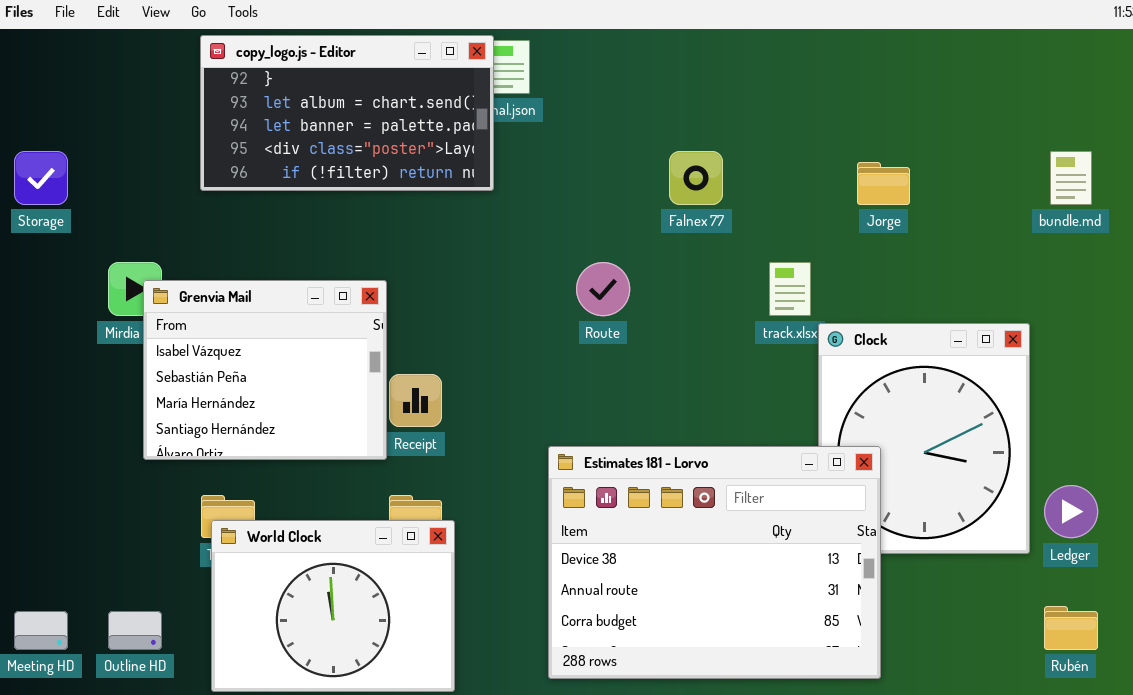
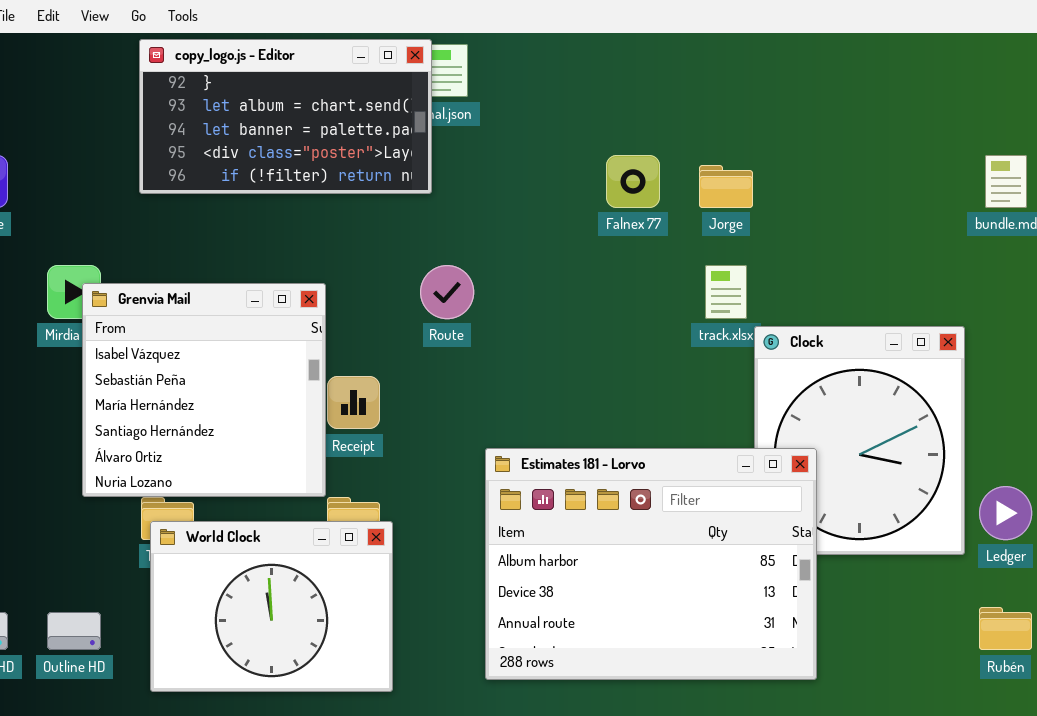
Jorge: [857,162,910,205] -> [699,165,753,208], moved
Route: [576,262,630,316] -> [420,265,474,319], moved
Grenvia Mail: [143,280,387,460] -> [82,283,326,497], resized
Estimates 181 - Lorvo: [548,446,881,679] -> [485,448,817,680], scrolled up 1 row

